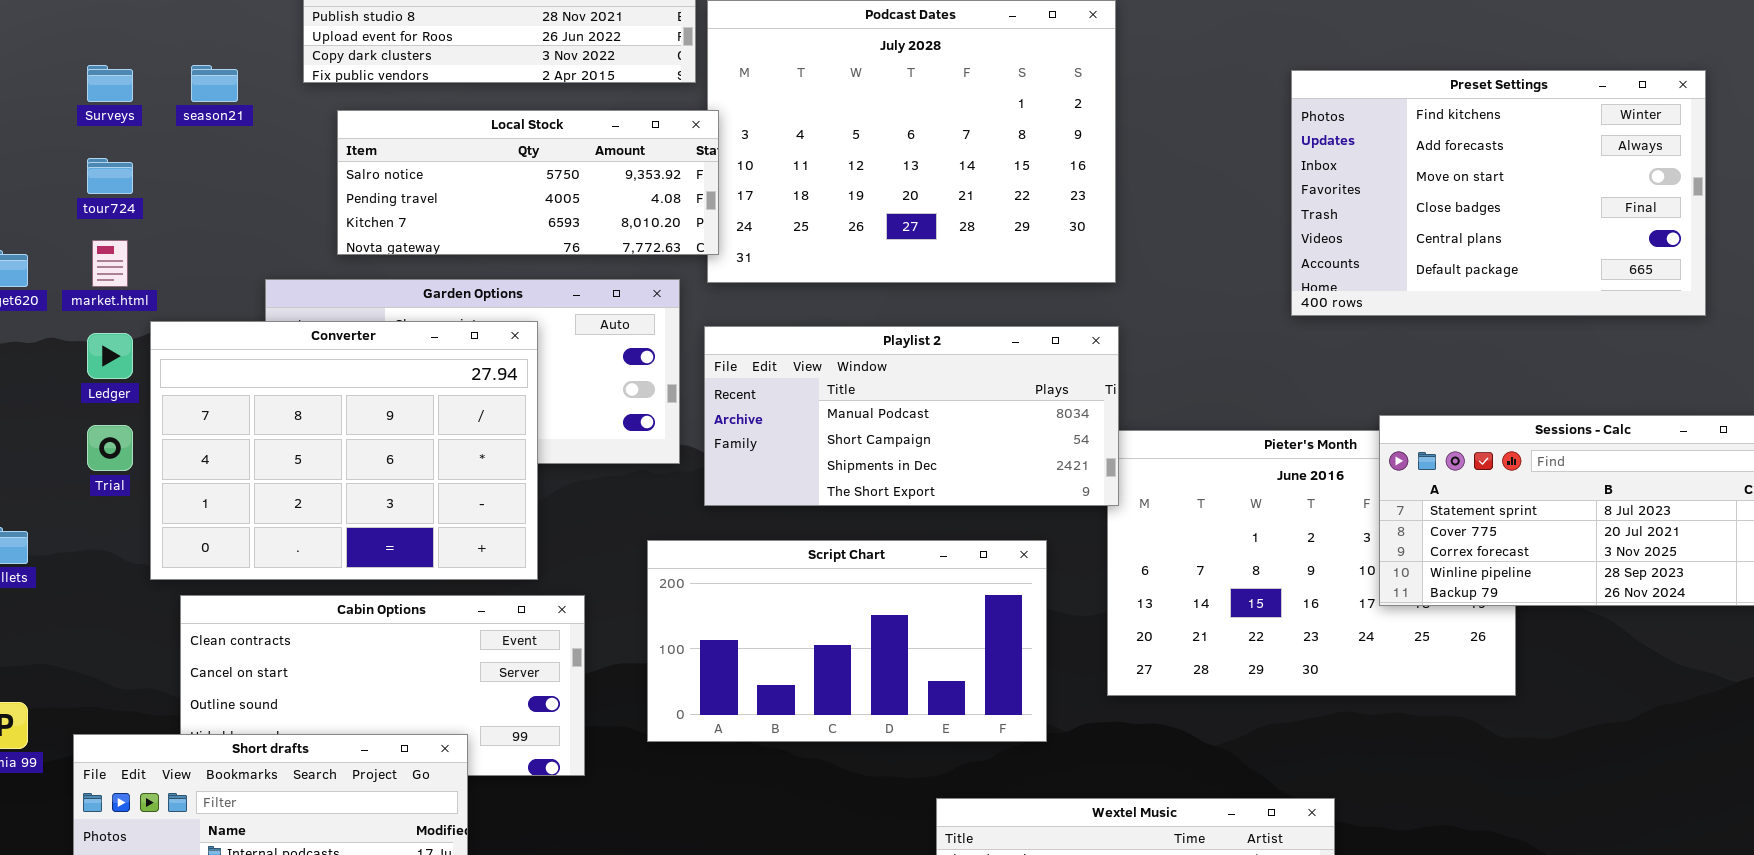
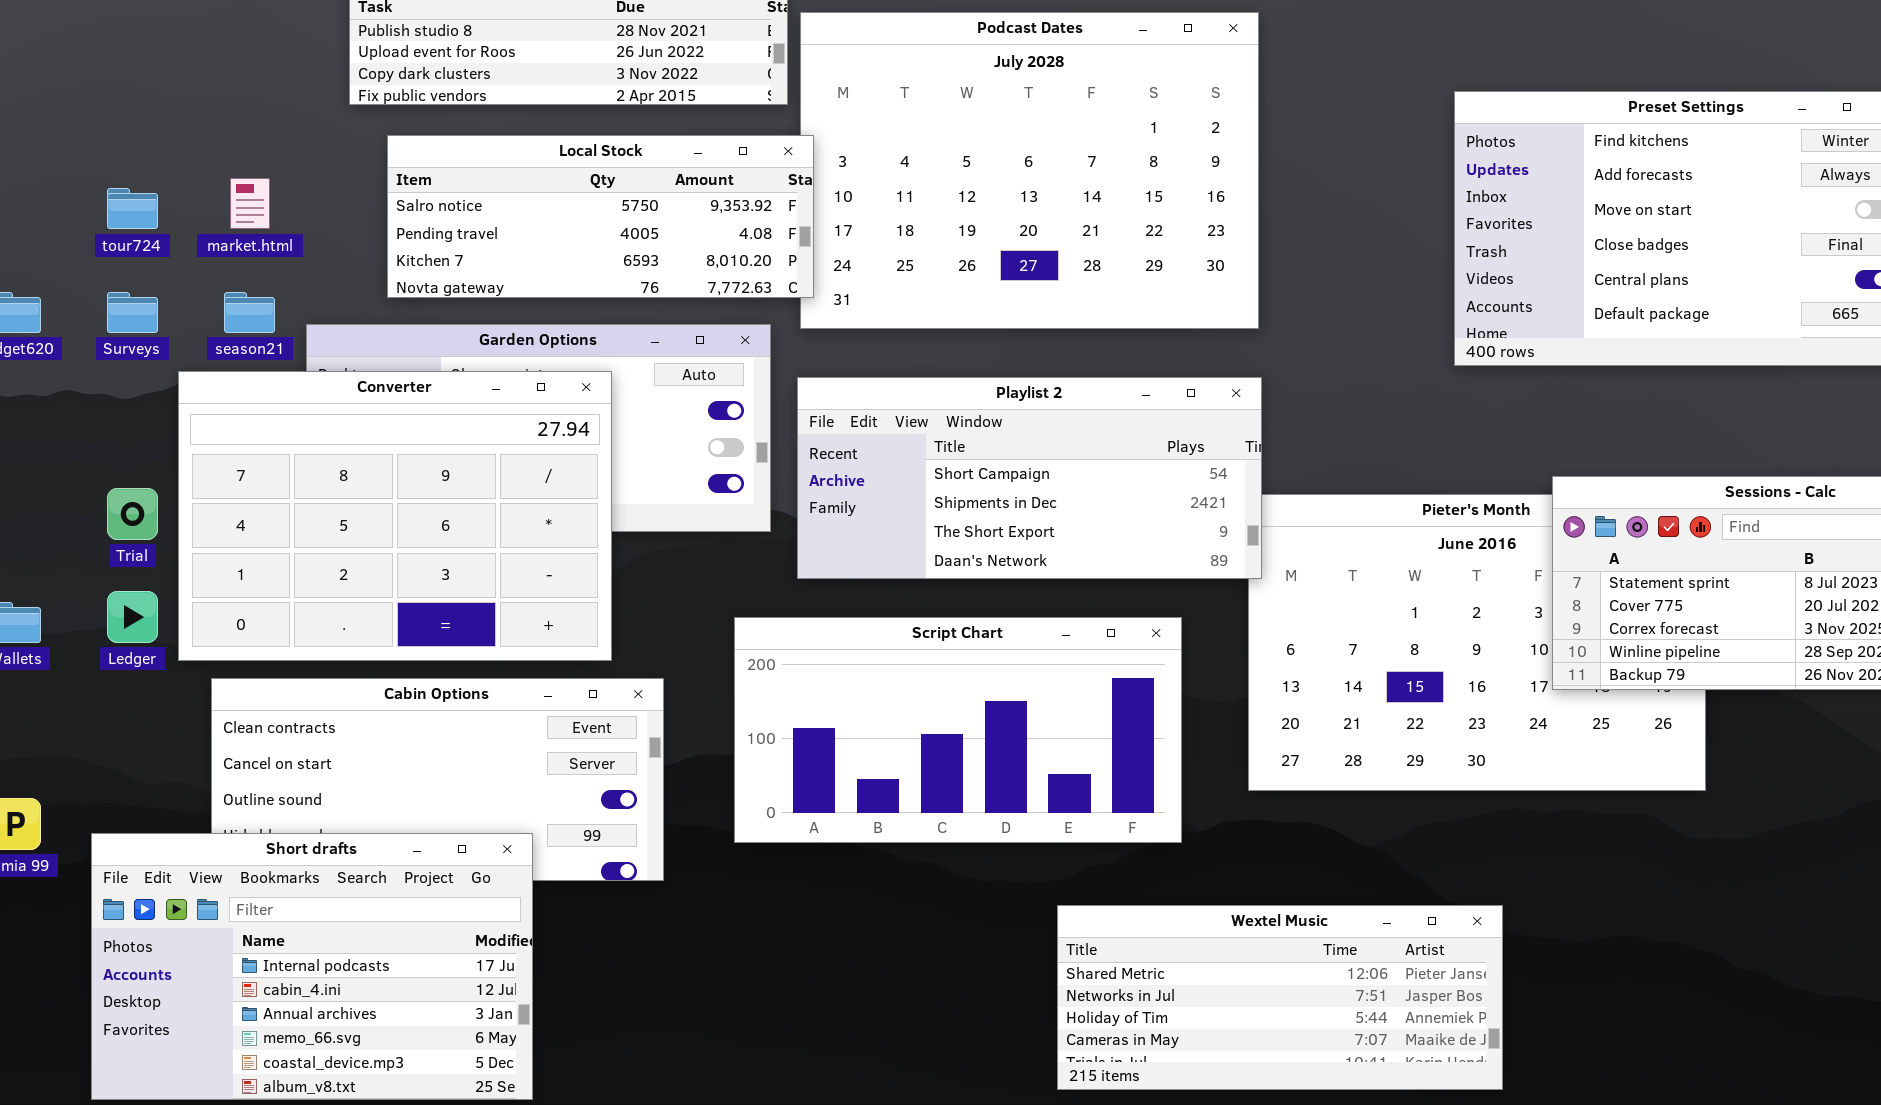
Surveys: [87,65,133,102] -> [107,292,158,333], moved
season21: [191,65,238,102] -> [224,292,275,333], moved
market.html: [92,240,128,287] -> [230,178,270,229], moved
Playlist 2: [704,326,1119,506] -> [797,377,1262,579], scrolled down 1 row
Ledger: [87,333,133,379] -> [107,591,158,643], moved

